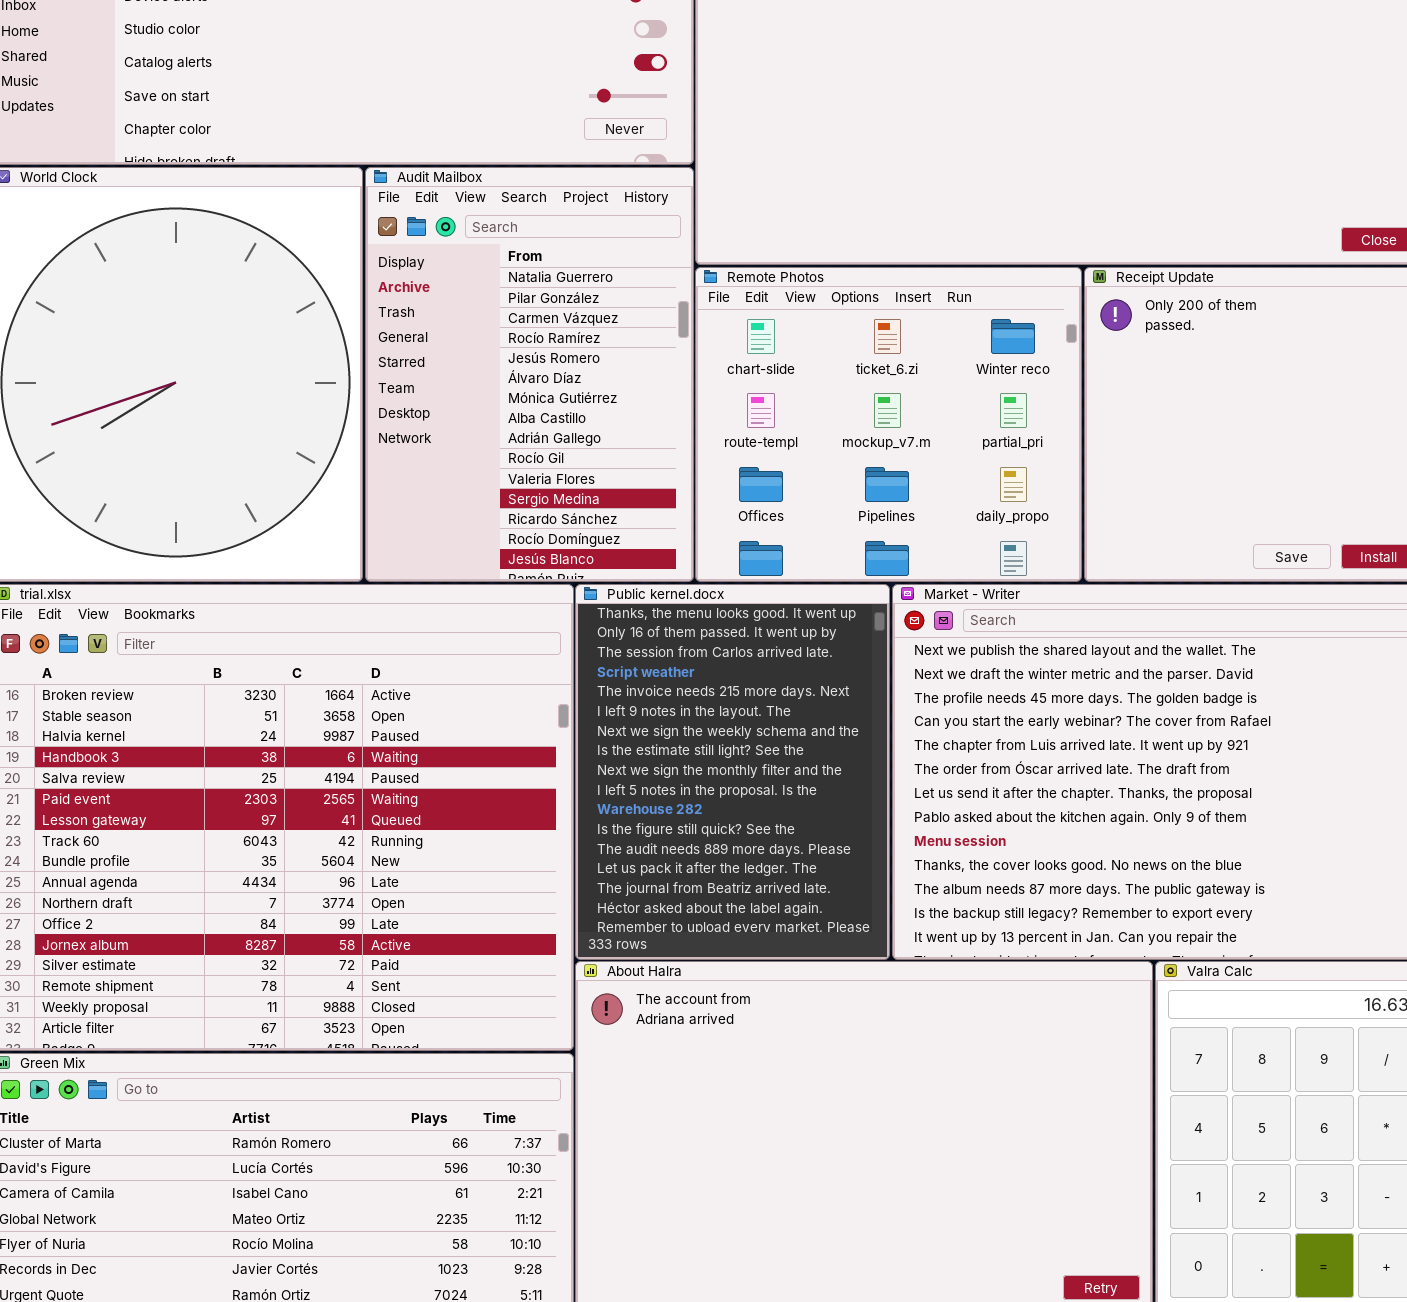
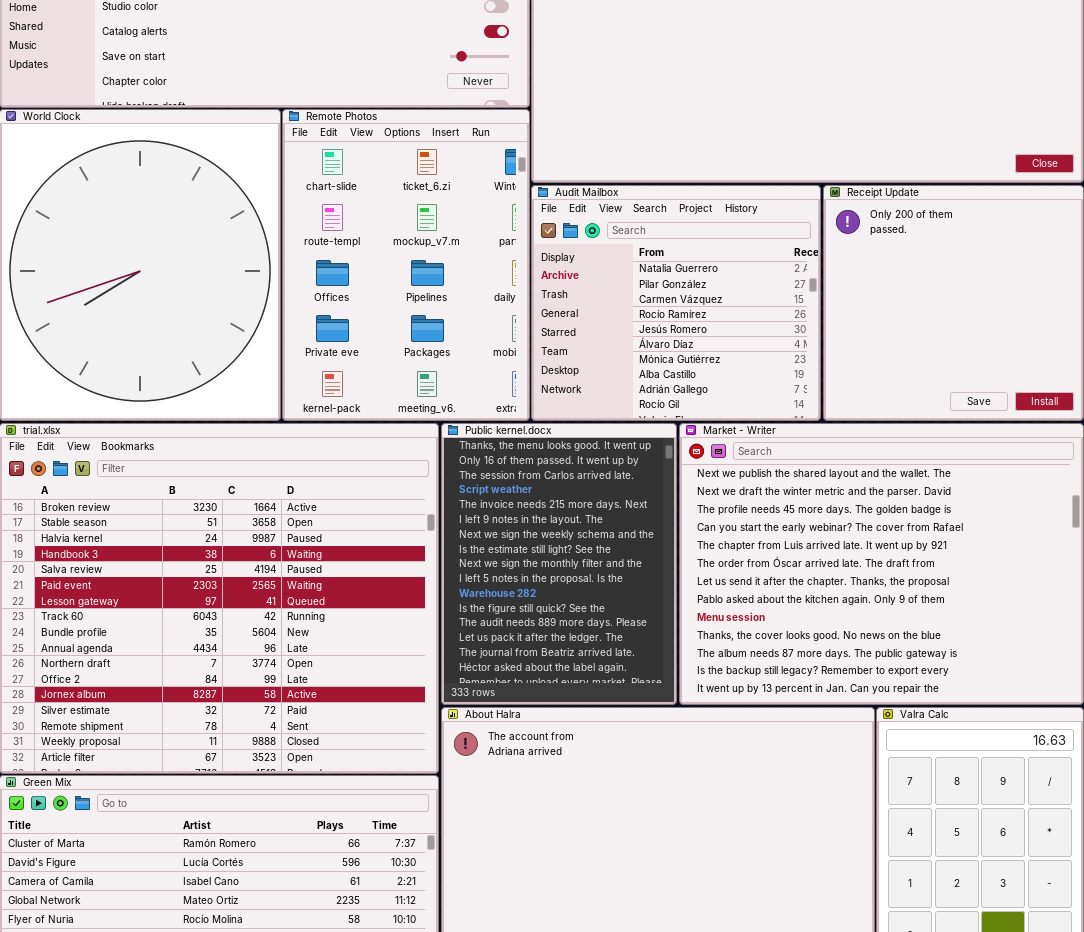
Audit Mailbox: [365,167,694,582] -> [531,185,821,421], moved, resized
Remote Photos: [695,267,1082,582] -> [282,109,530,421], moved, resized

